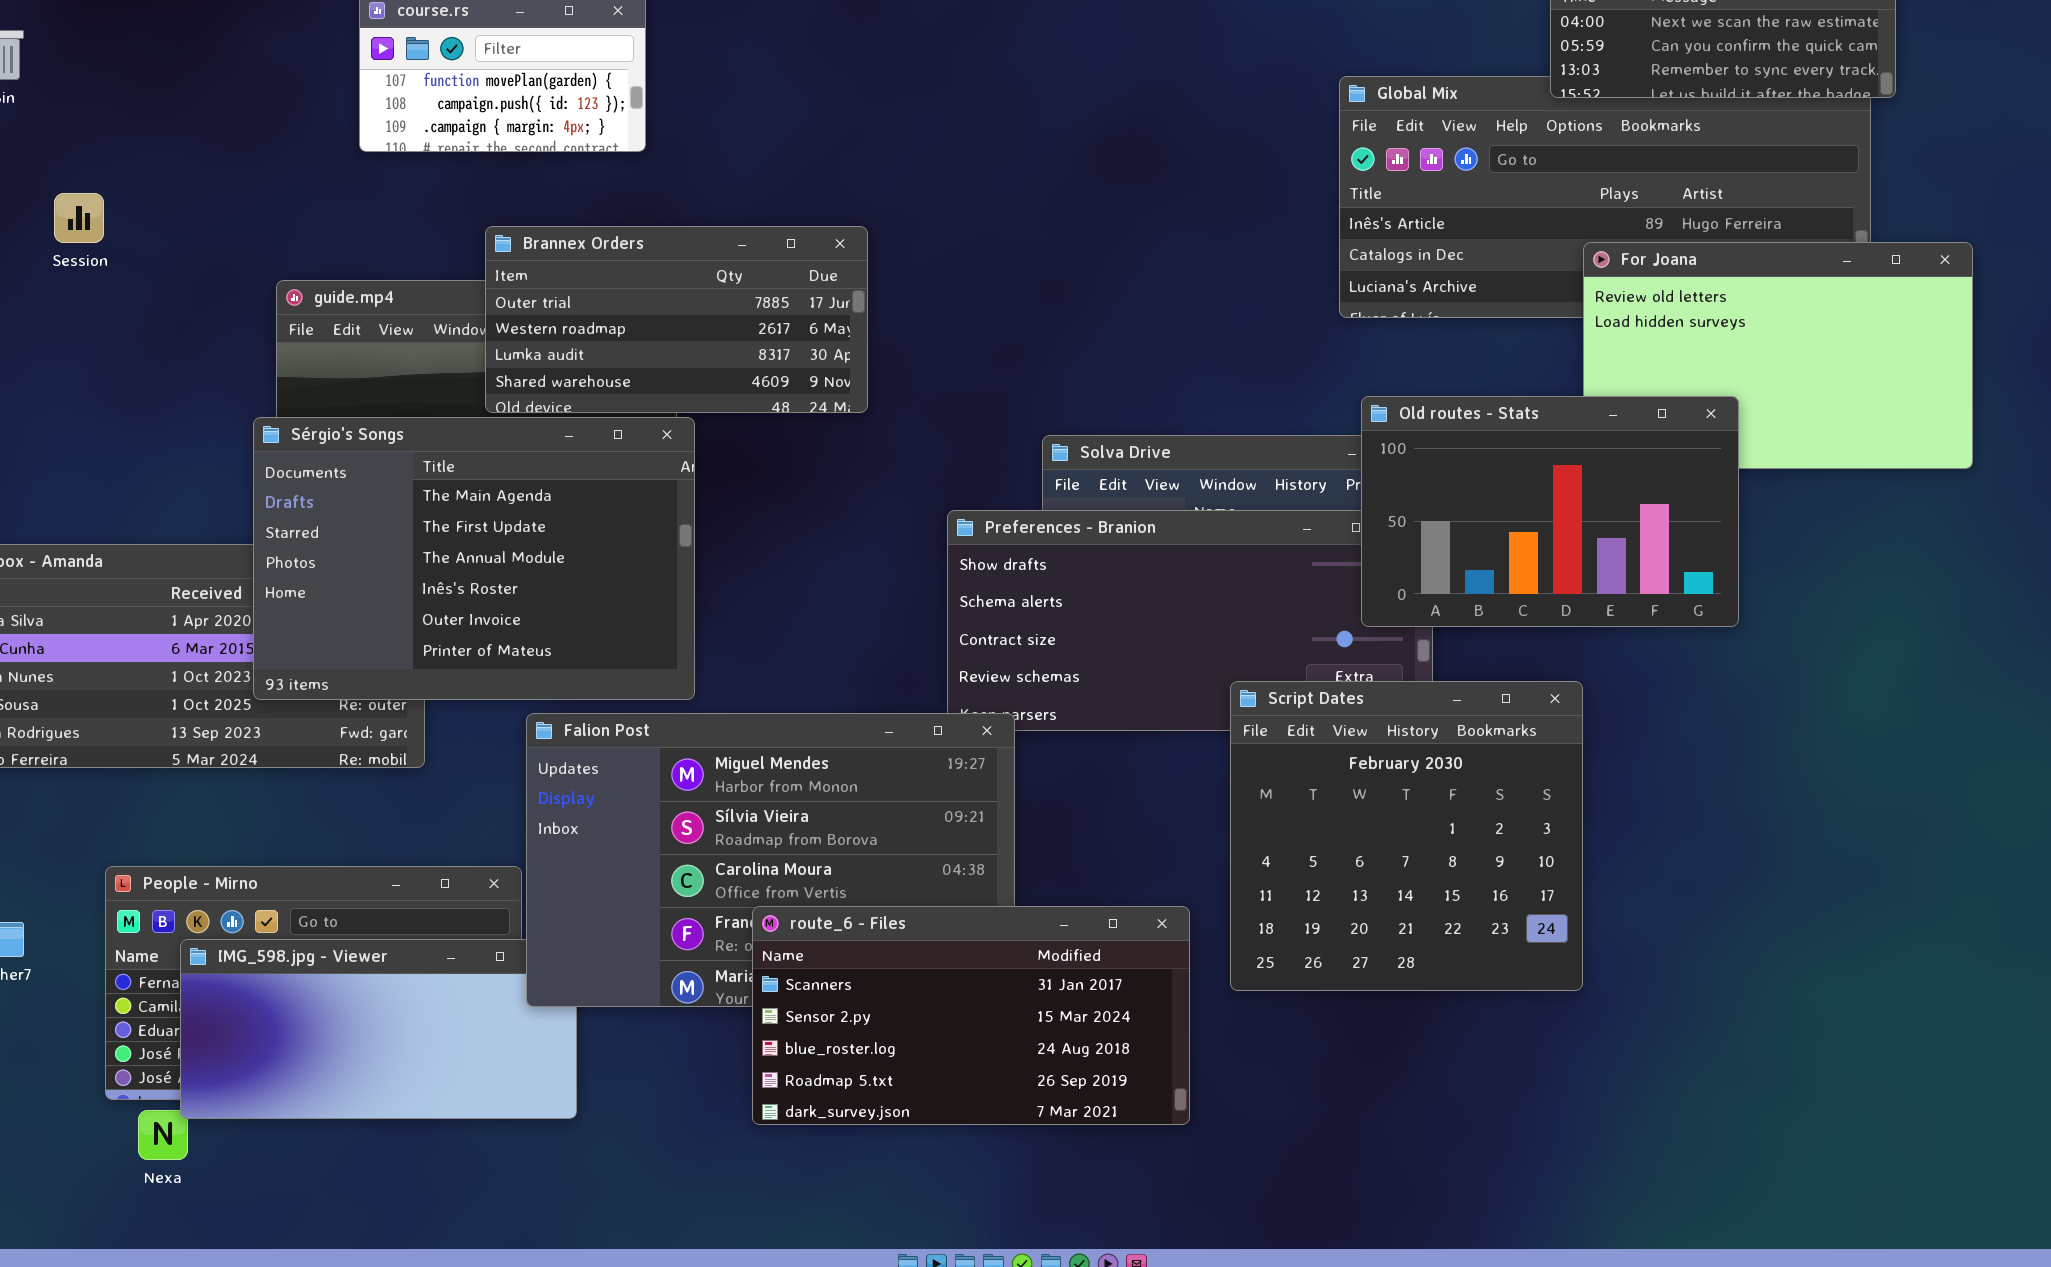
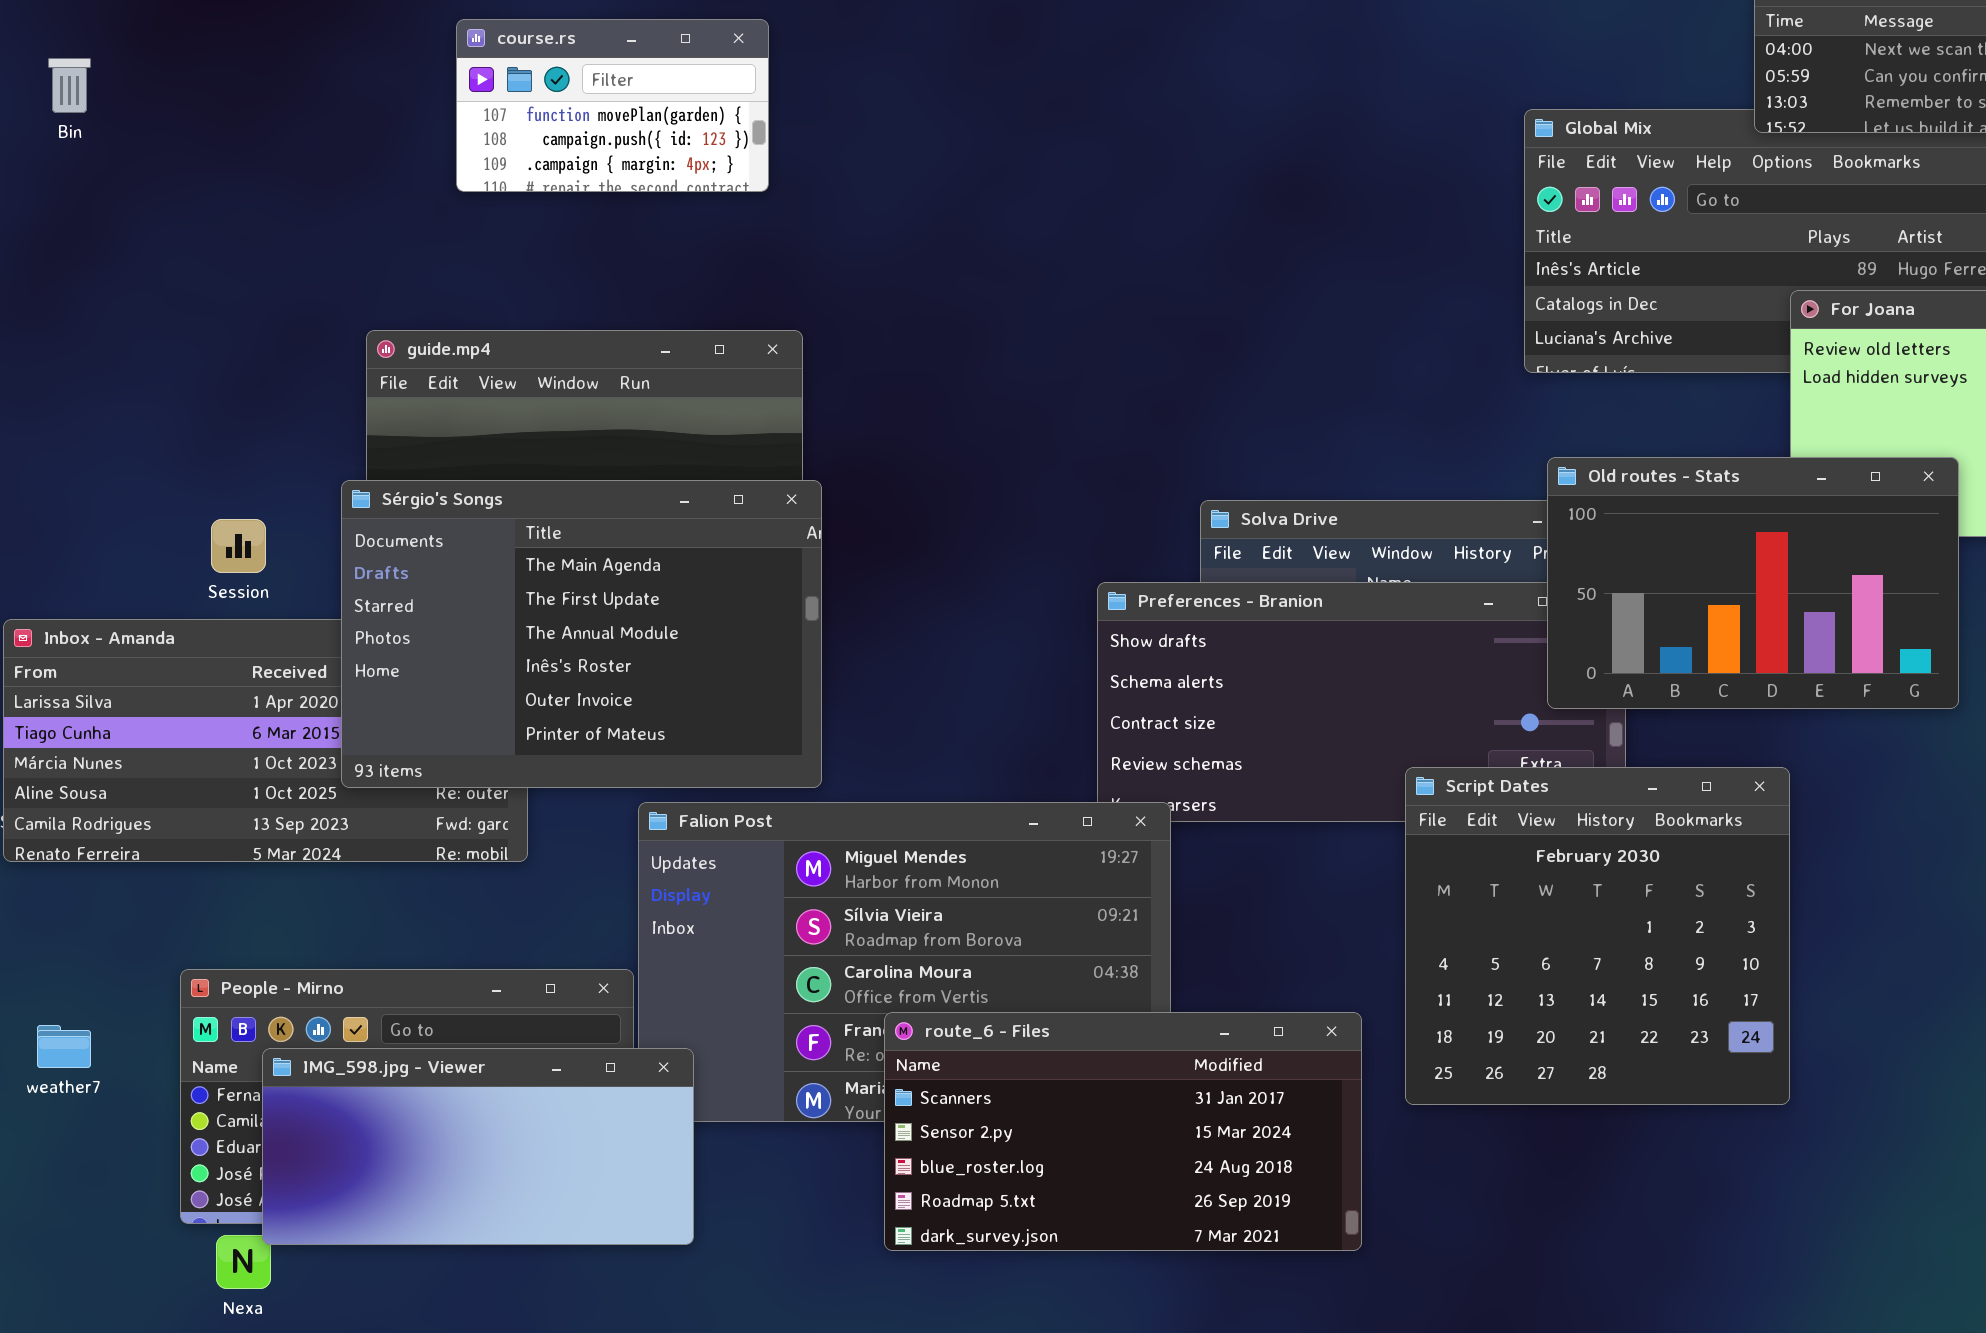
Session: [54,193,104,243] -> [211,519,266,573], moved
Brannex Orders: [485,226,868,413] -> none, closed
IMG_598.jpg - Viewer: [180,939,577,1119] -> [262,1048,694,1245], raised

